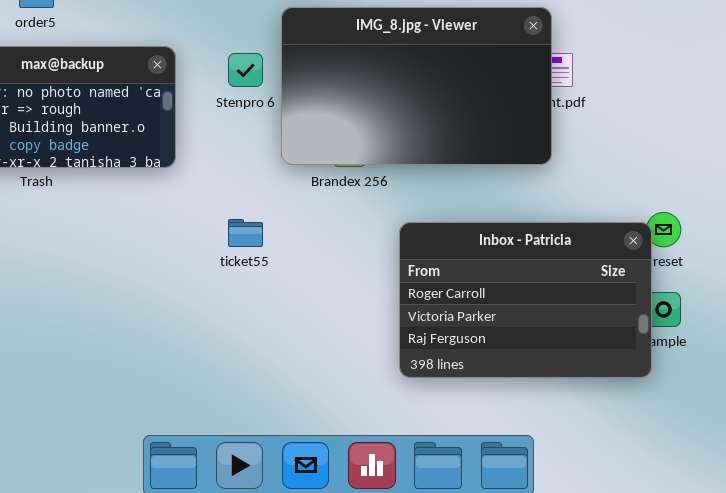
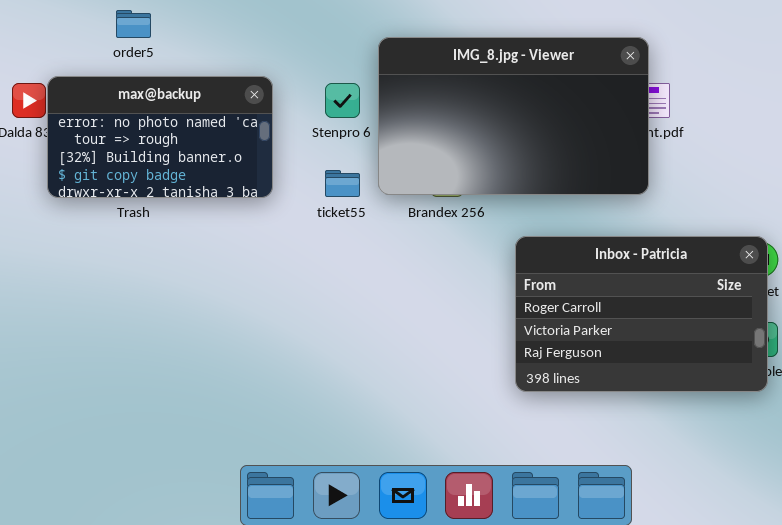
ticket55: [228,219,263,247] -> [325,170,360,197], moved
Inbox - Patricia: [399,222,652,378] -> [515,236,768,392], moved

